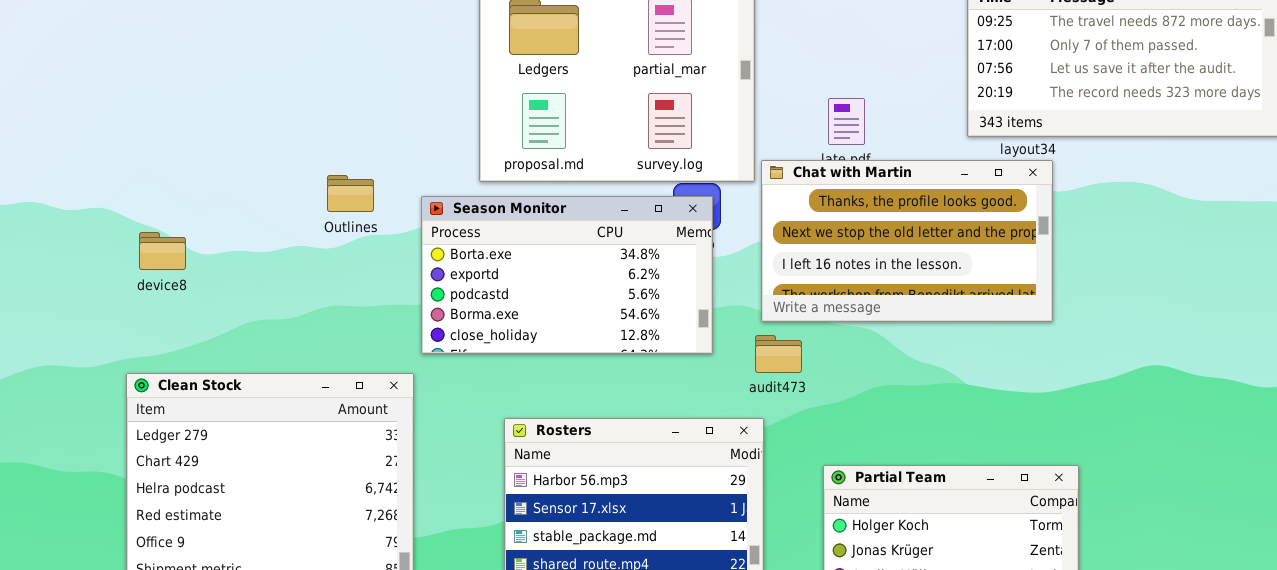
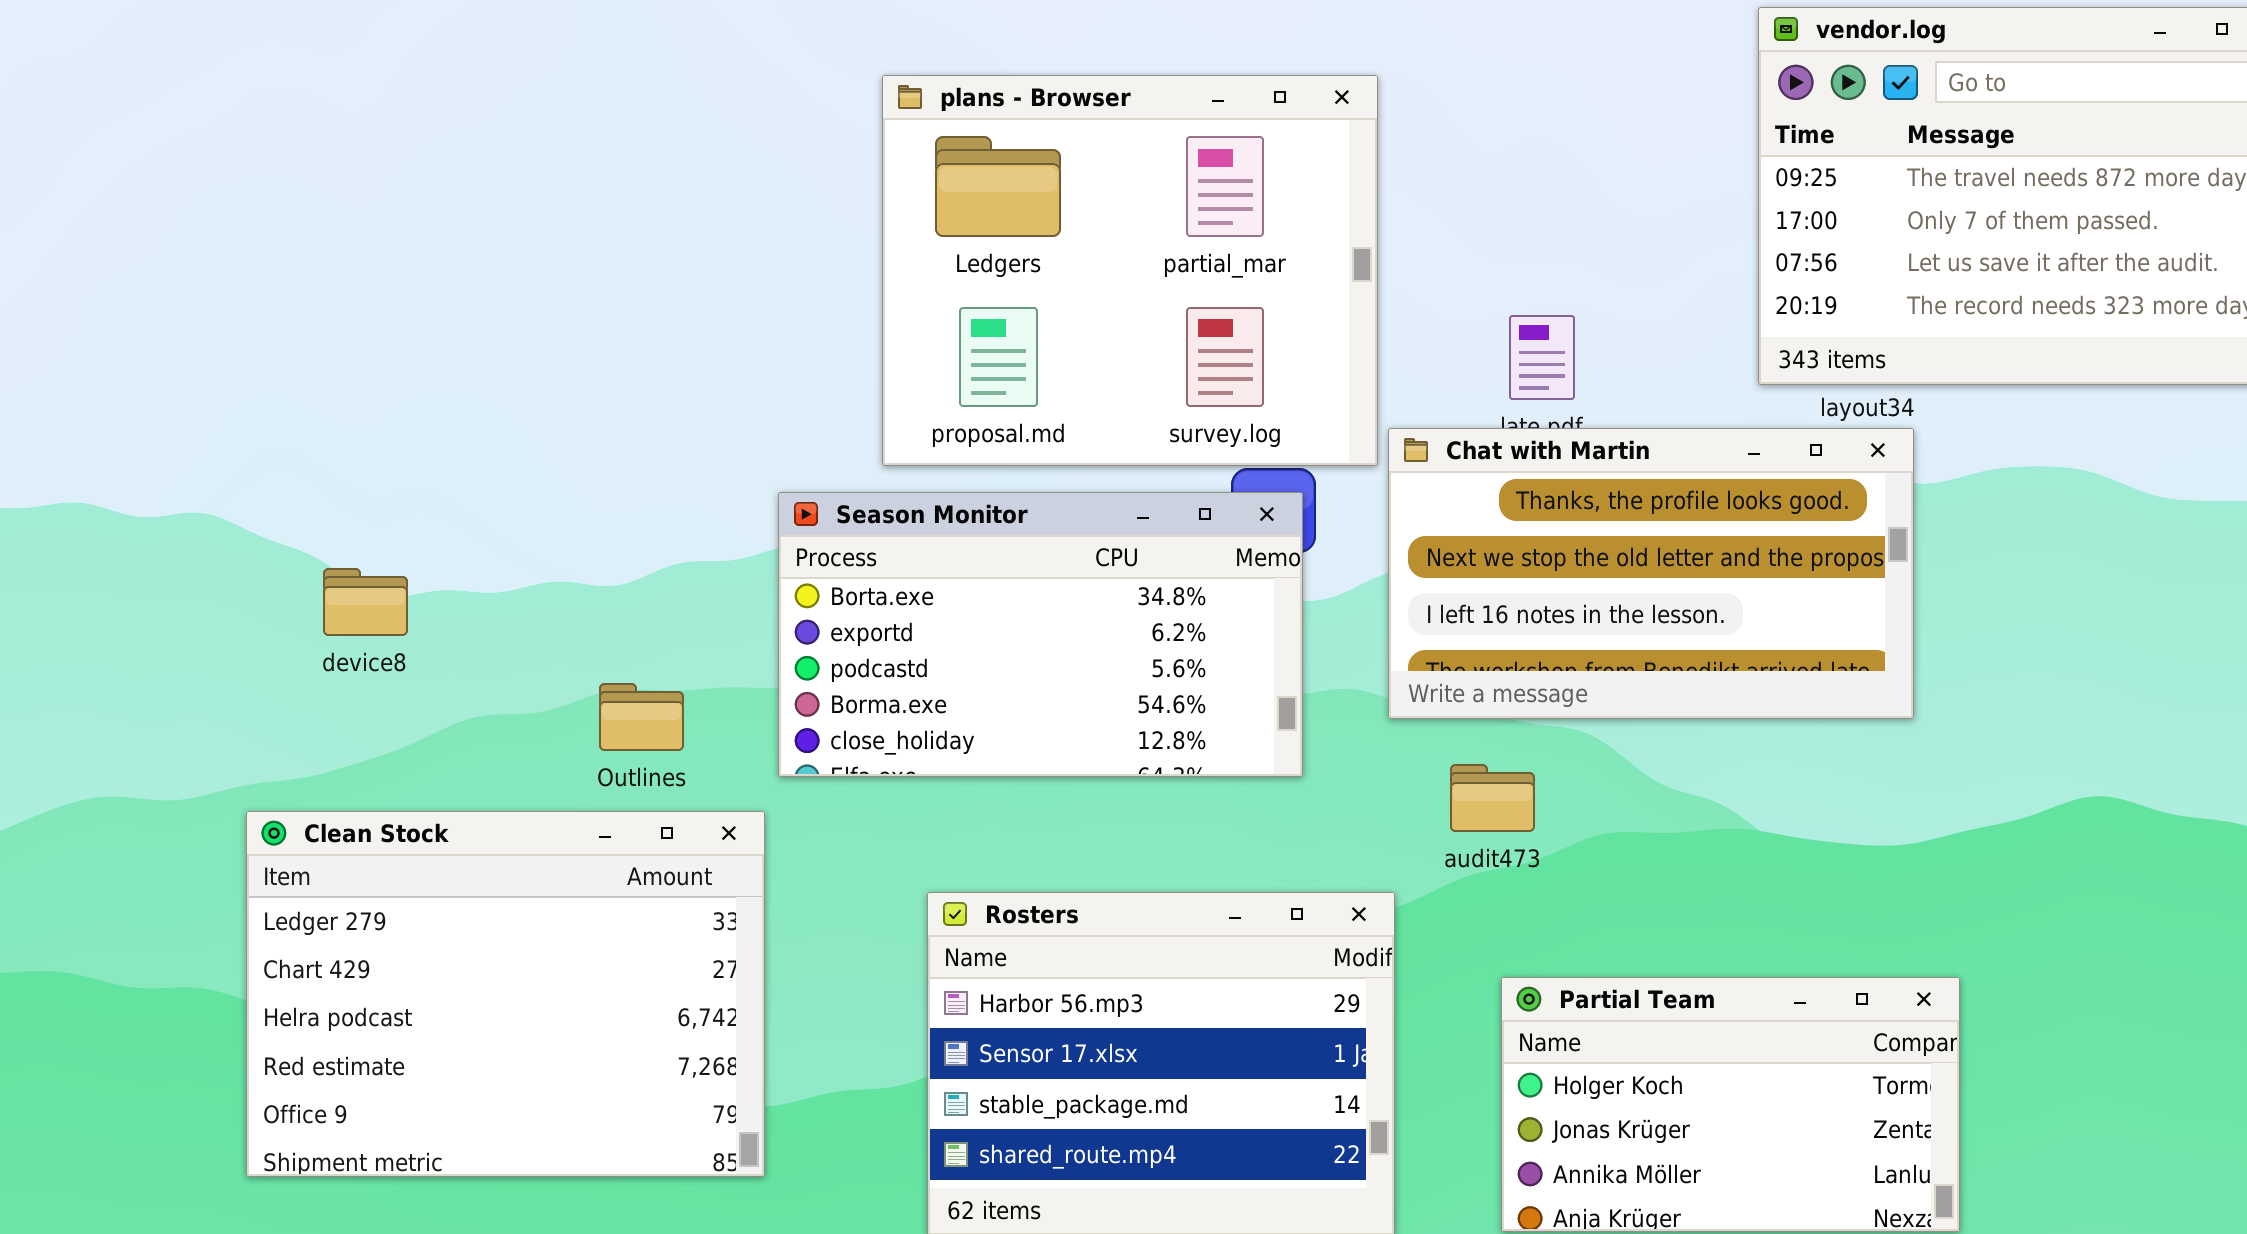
Outlines: [327,175,374,212] -> [599,683,684,751], moved
device8: [139,232,186,270] -> [323,568,408,636], moved
audit473: [755,335,802,373] -> [1450,764,1535,832], moved

